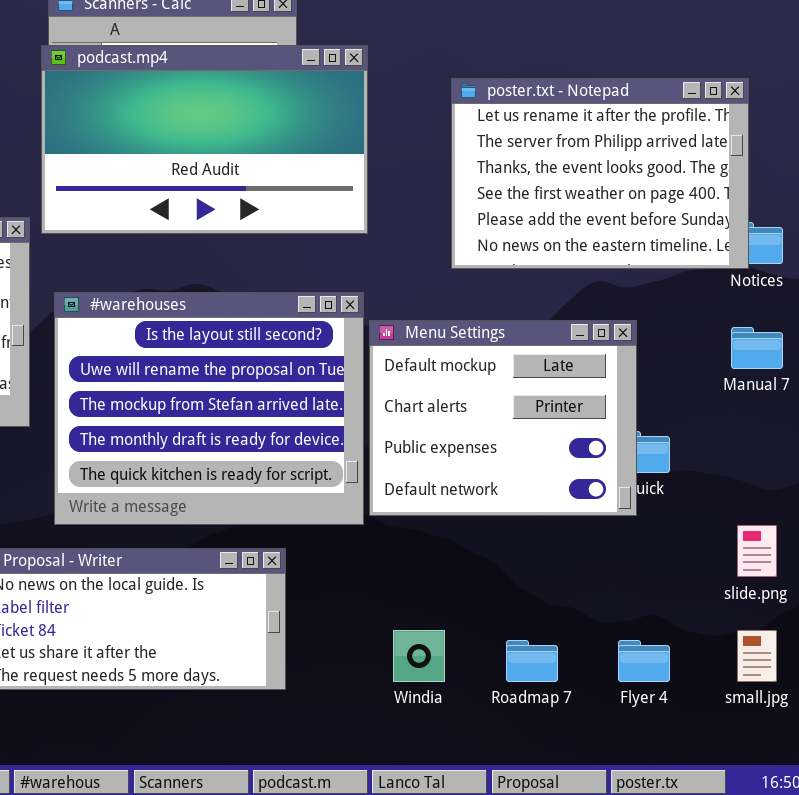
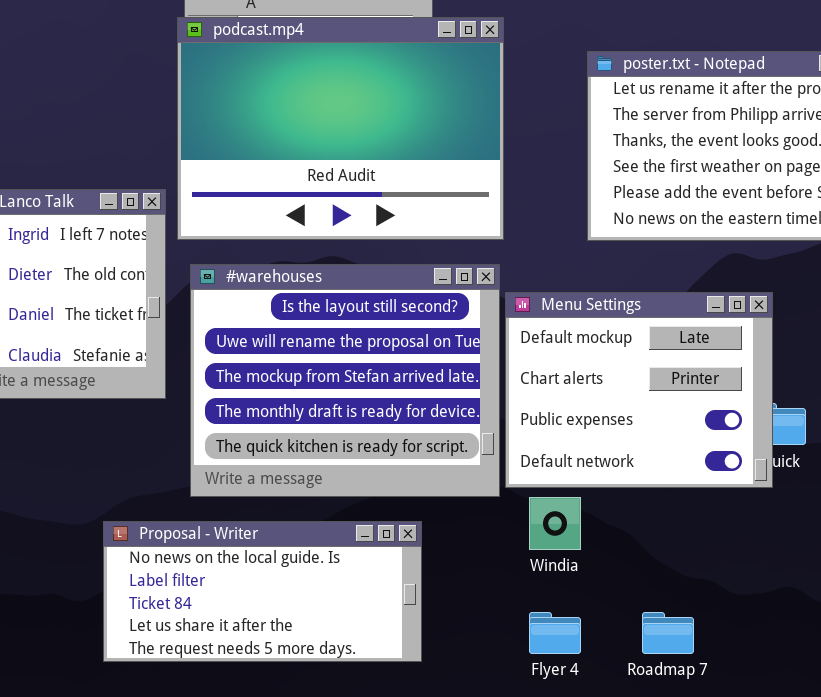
podcast.mp4: [41,45,368,234] -> [177,17,504,240], resized
Windia: [393,630,445,682] -> [529,497,581,550], moved
Flyer 4: [618,640,670,682] -> [529,612,581,654], moved

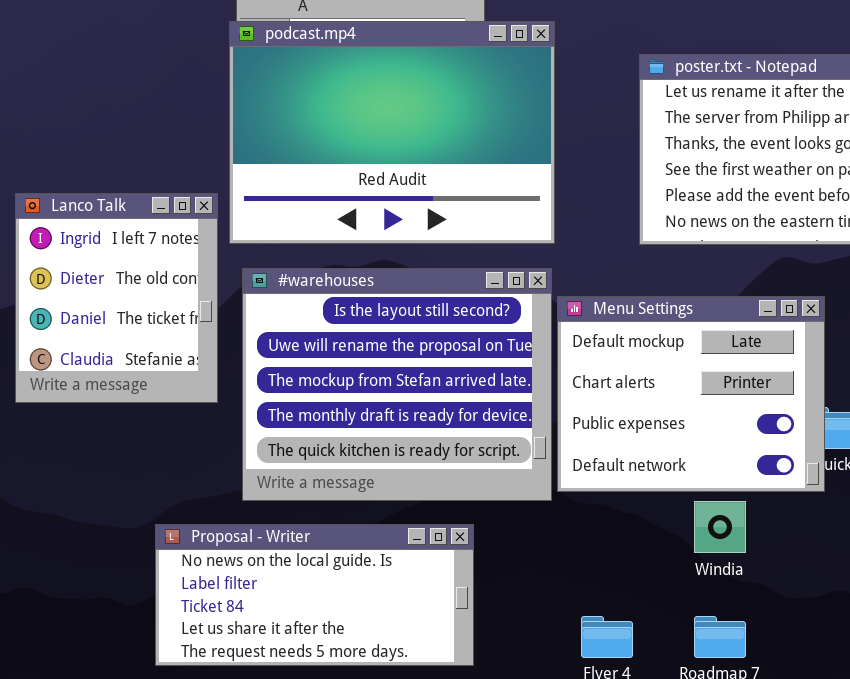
Windia: [529,497,581,550] -> [694,501,746,553], moved

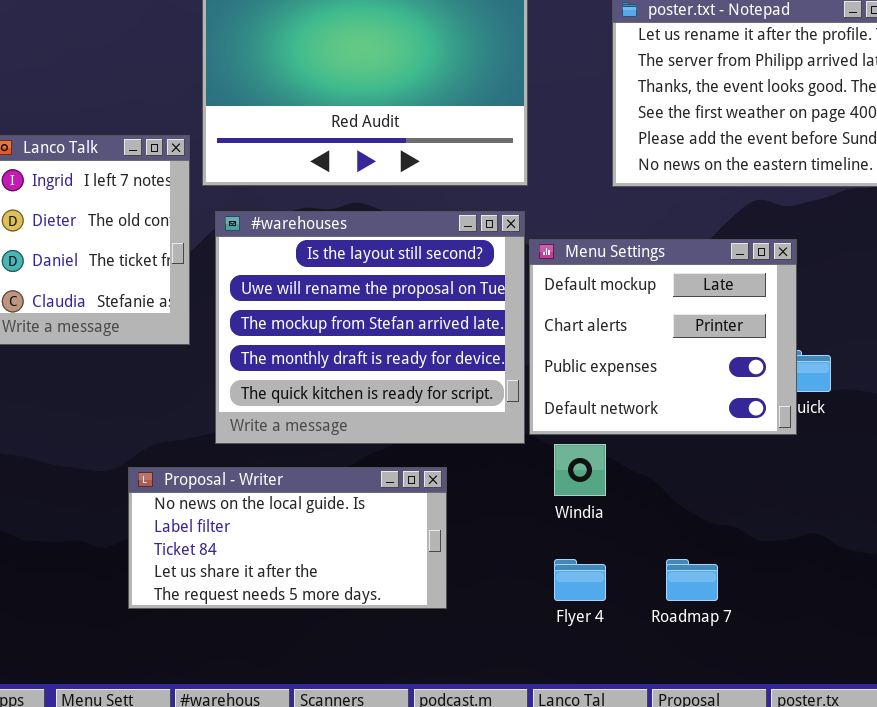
Windia: [694,501,746,553] -> [554,444,606,496], moved

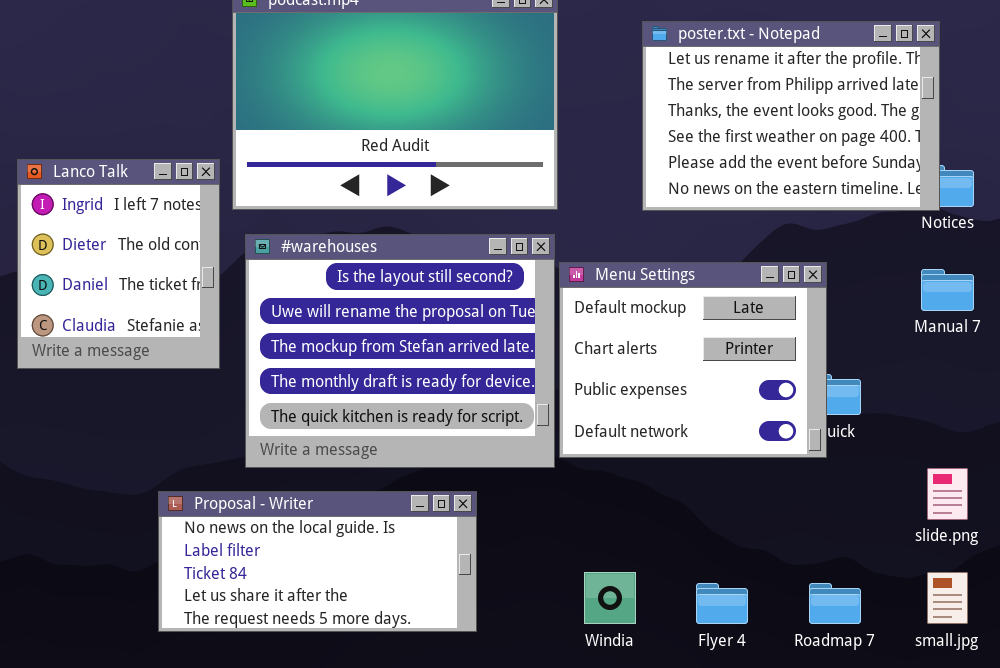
Windia: [554,444,606,496] -> [584,572,636,624], moved
Flyer 4: [554,559,606,601] -> [696,583,748,624], moved
Roadmap 7: [666,559,718,601] -> [809,583,861,624], moved

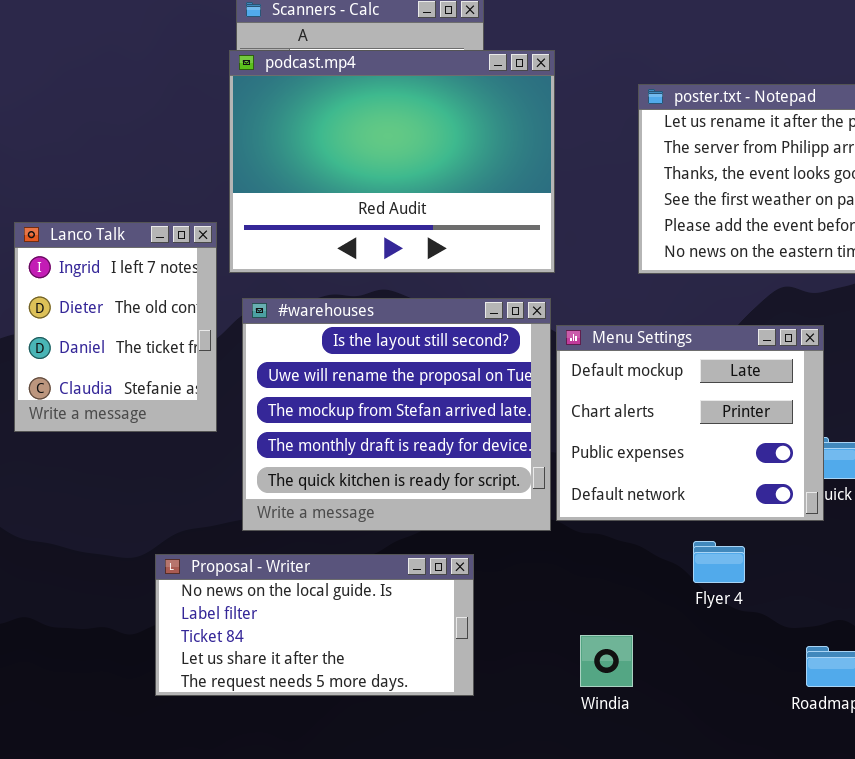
Flyer 4: [696,583,748,624] -> [693,541,745,583], moved

